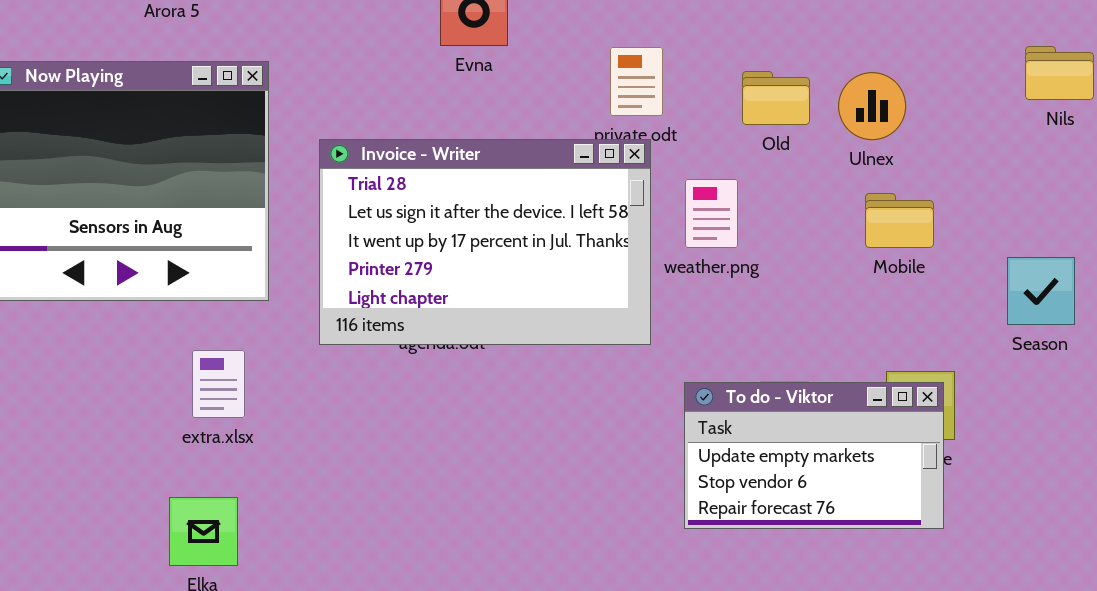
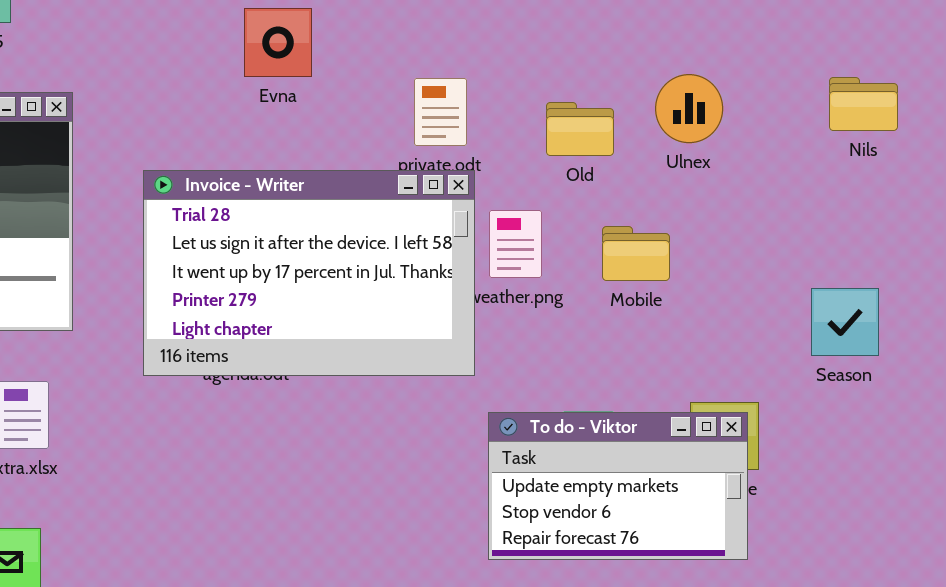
Ulnex: [838,72,906,140] -> [655,74,723,143], moved
Invoice - Writer: [319,139,651,345] -> [143,170,475,376], moved
Mobile: [865,193,934,248] -> [602,226,670,281], moved

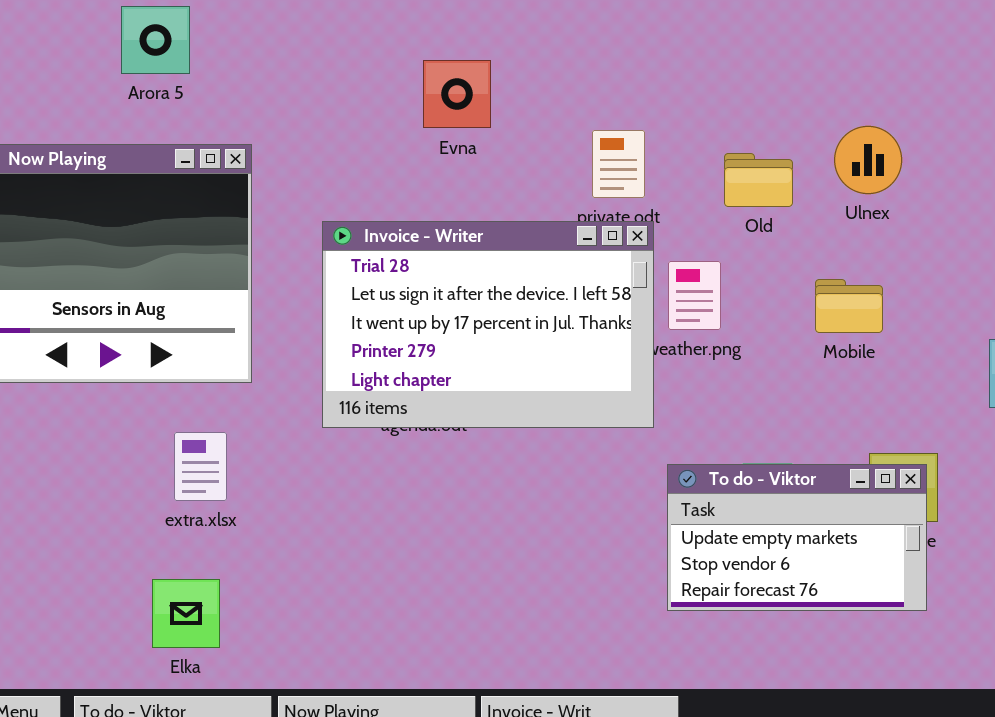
Mobile: [602,226,670,281] -> [815,279,883,333], moved

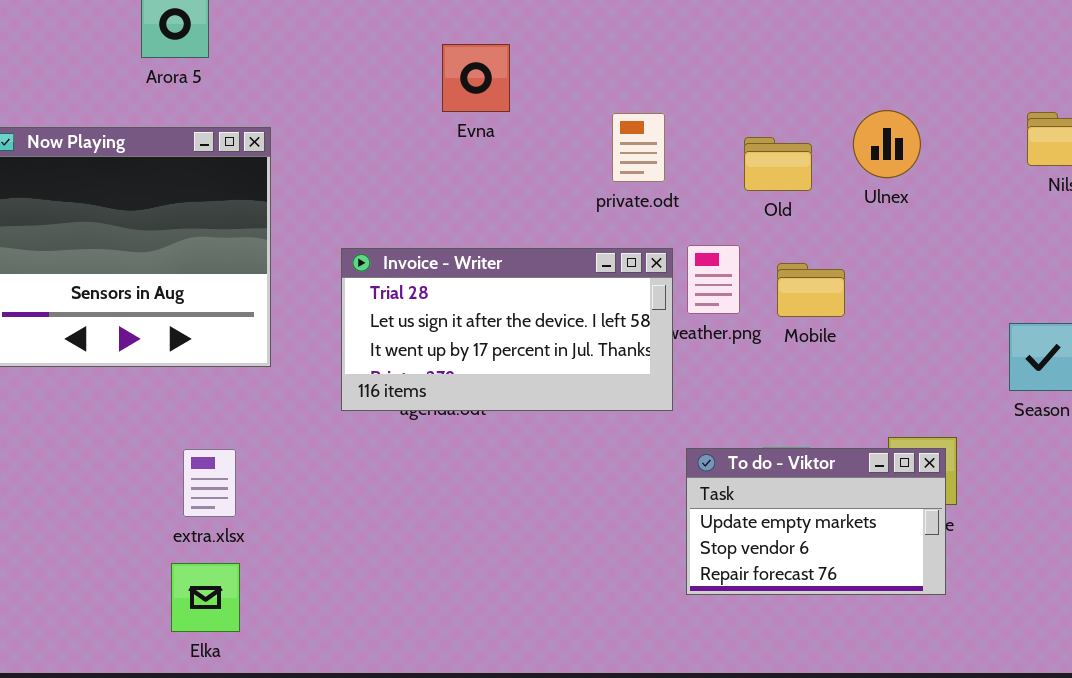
Invoice - Writer: [322,221,654,428] -> [341,248,673,411], resized
Mobile: [815,279,883,333] -> [777,263,845,317], moved
extra.xlsx: [174,432,227,501] -> [183,449,236,517], moved

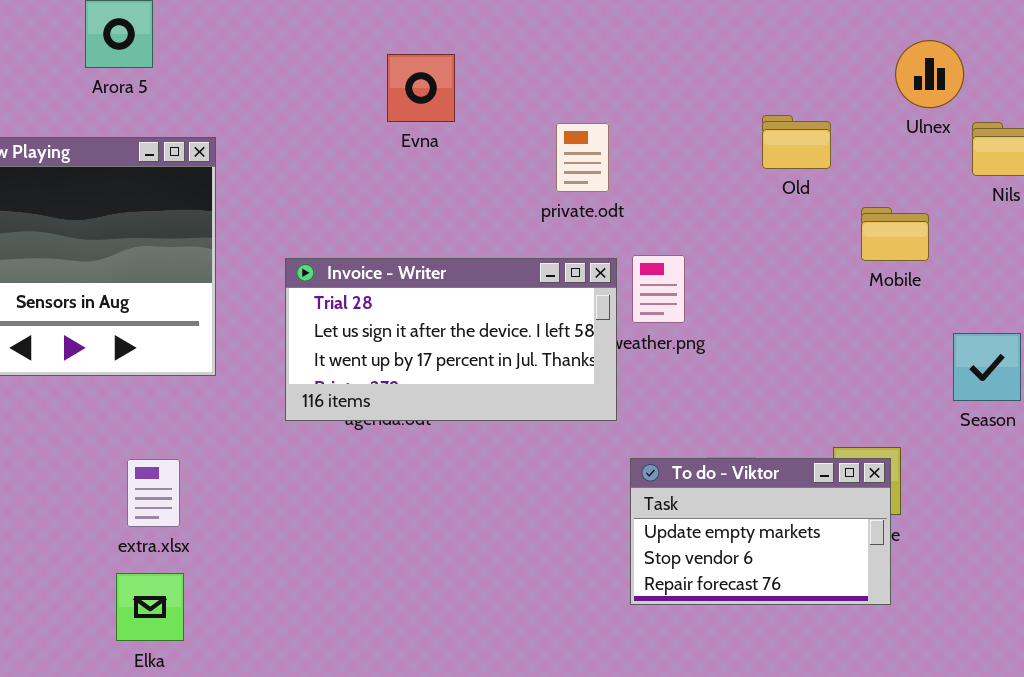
Ulnex: [853,110,921,178] -> [895,40,964,108], moved
Old: [744,137,812,191] -> [762,115,831,169], moved
Mobile: [777,263,845,317] -> [861,207,929,261], moved

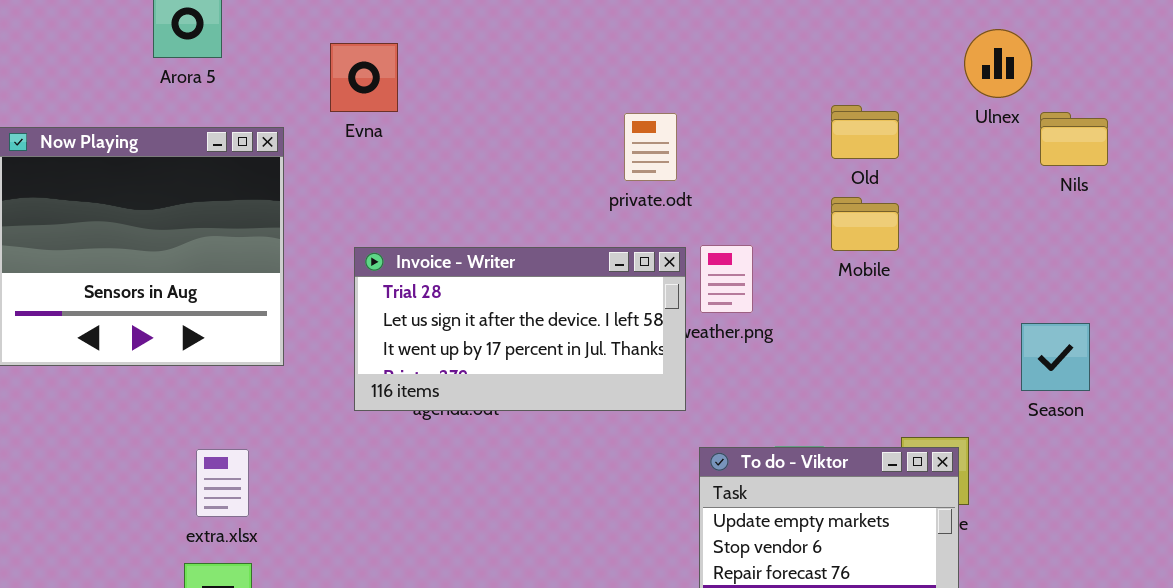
Evna: [387,54,455,122] -> [330,43,398,112], moved
Mobile: [861,207,929,261] -> [831,197,899,251], moved

